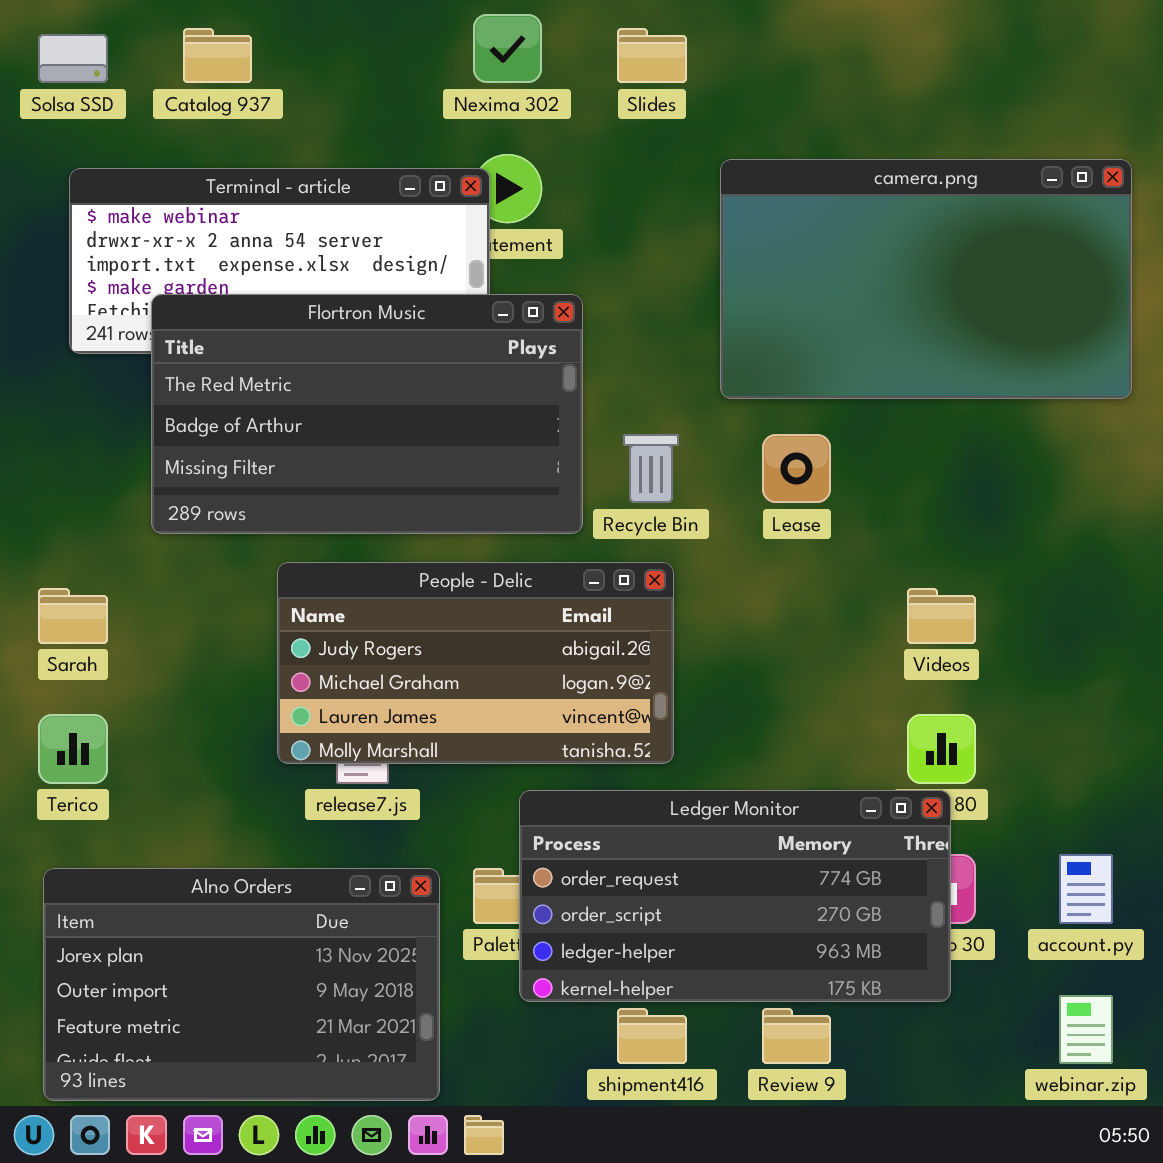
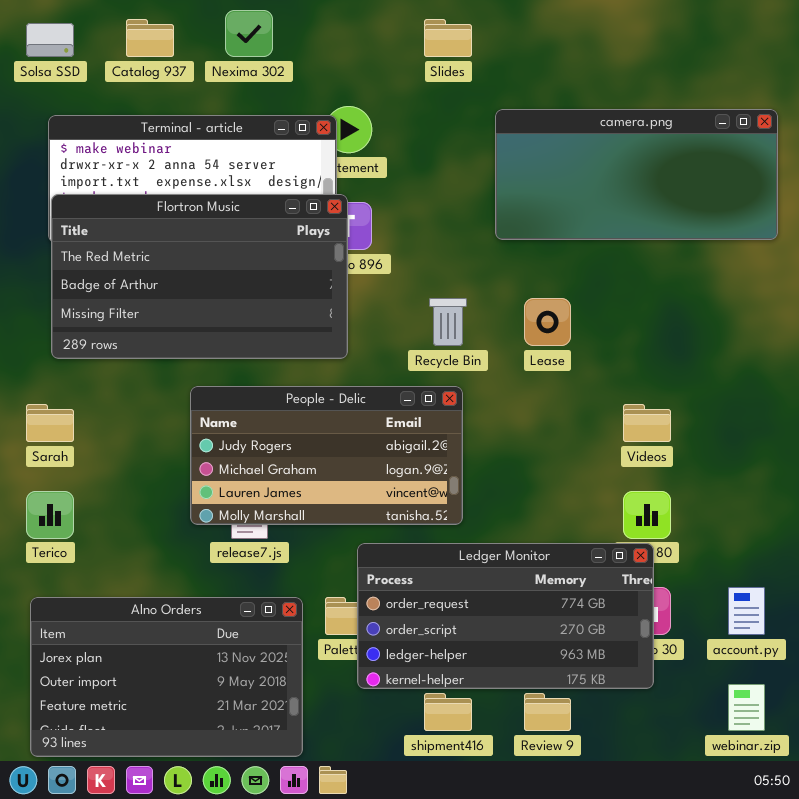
Nexima 302: [473,14,542,83] -> [225,10,273,57], moved
camera.png: [720,159,1132,399] -> [495,109,778,240], resized
Flortron Music: [151,294,583,534] -> [51,194,348,359], moved

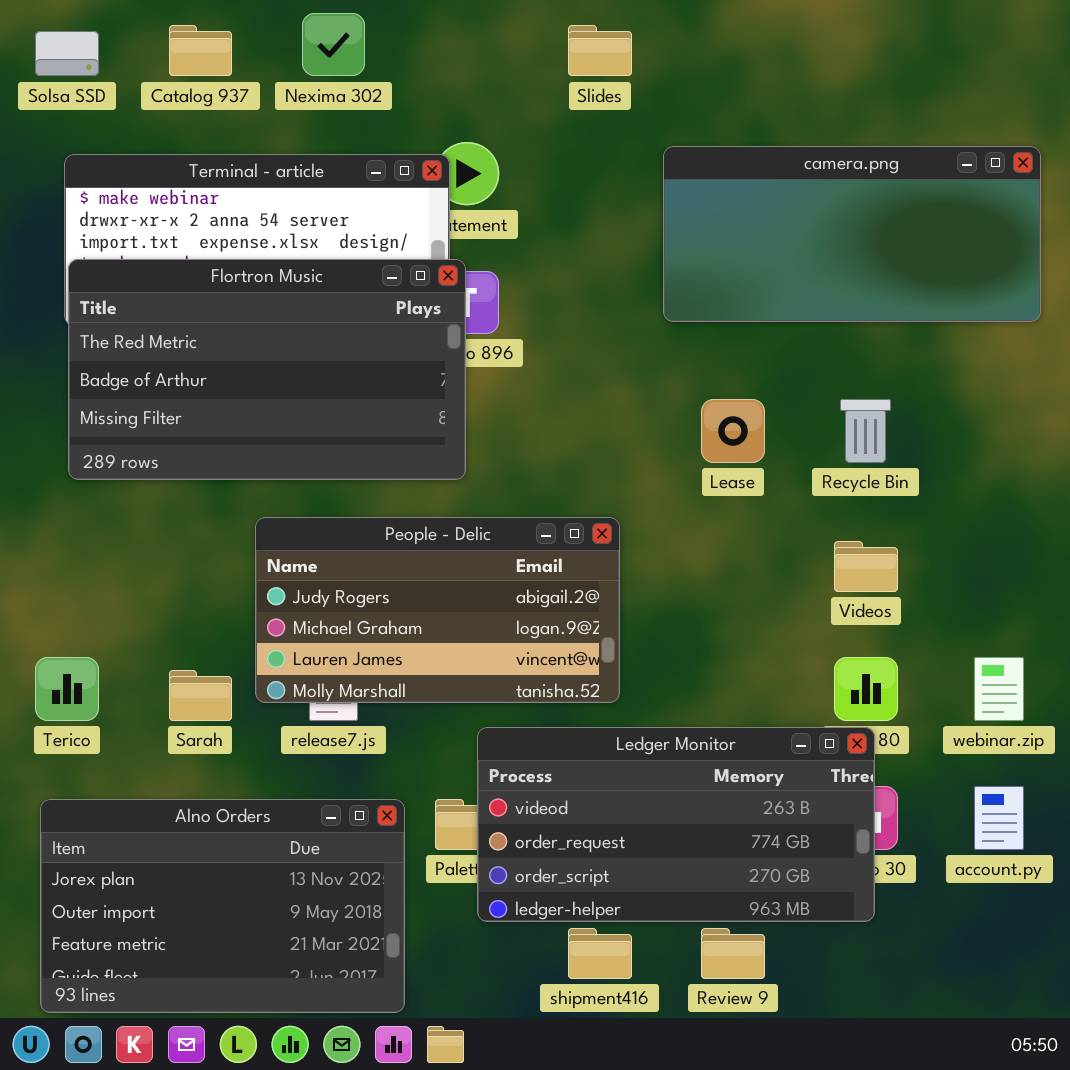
Recycle Bin: [429,298,467,346] -> [840,399,891,463], moved
Sarah: [26,404,74,442] -> [169,670,232,721], moved
Ledger Monitor: [357,543,654,689] -> [477,727,875,922], scrolled up 1 row
webinar.zip: [728,684,765,731] -> [974,657,1024,721], moved

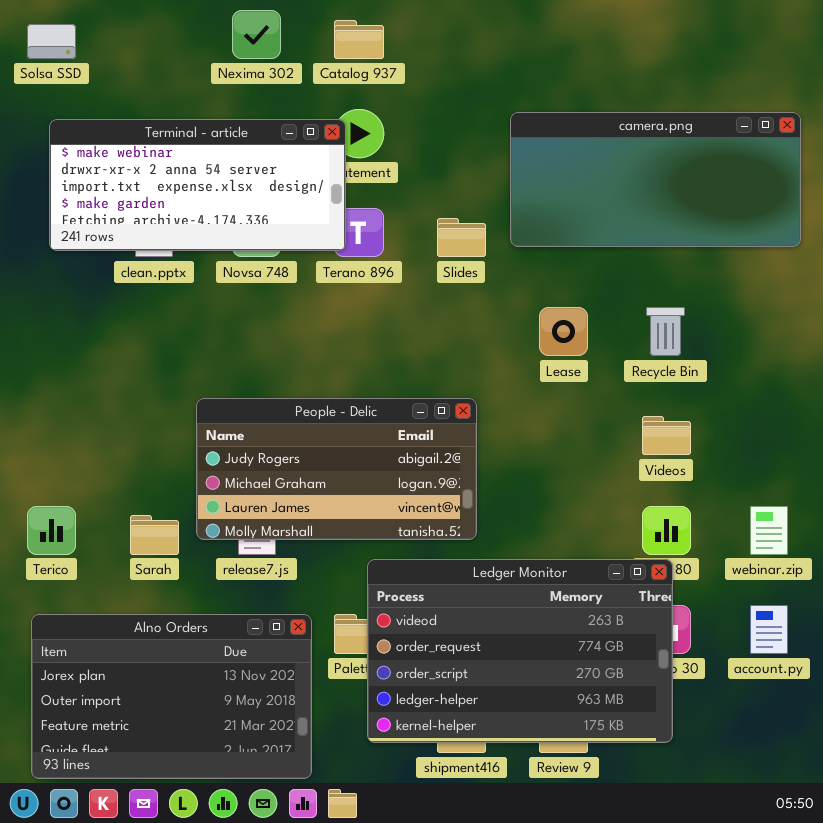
Catalog 937: [169,25,232,76] -> [334,20,384,59], moved
Slides: [568,25,632,76] -> [437,218,486,257], moved
Flortron Music: [68,259,466,480] -> none, closed
Ledger Monitor: [477,727,875,922] -> [367,559,673,743], resized

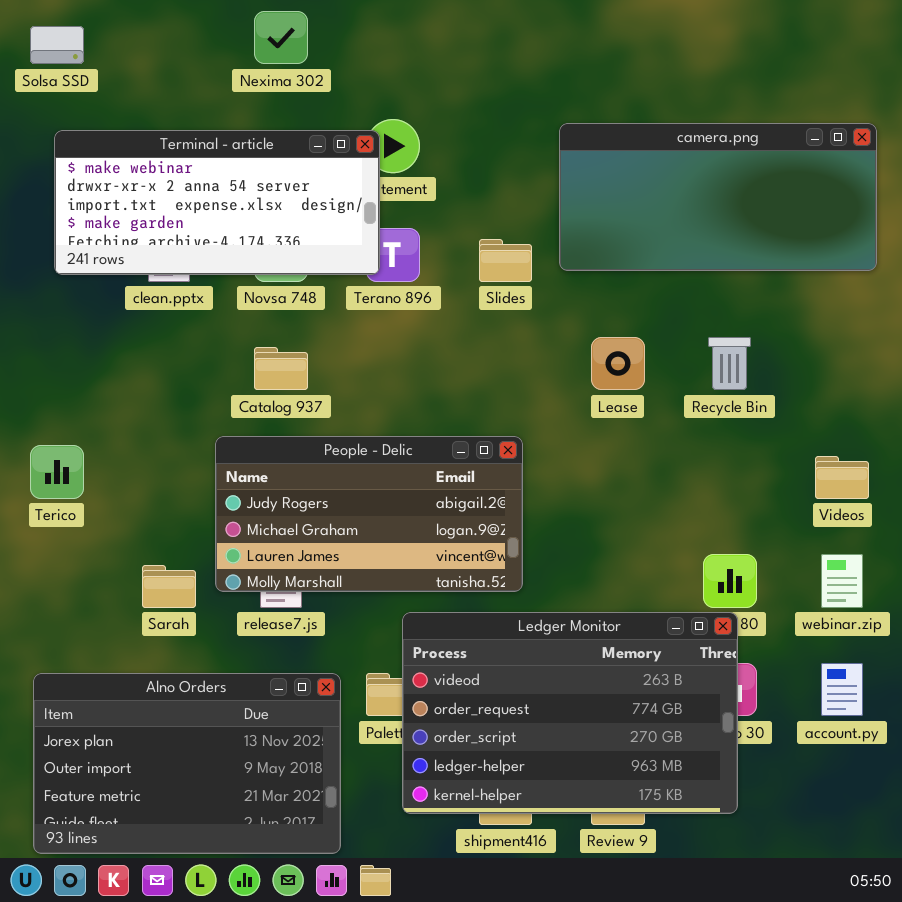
Catalog 937: [334,20,384,59] -> [254,347,308,390], moved
Videos: [642,416,691,455] -> [815,456,869,499], moved
Terico: [27,506,76,555] -> [30,445,84,499], moved

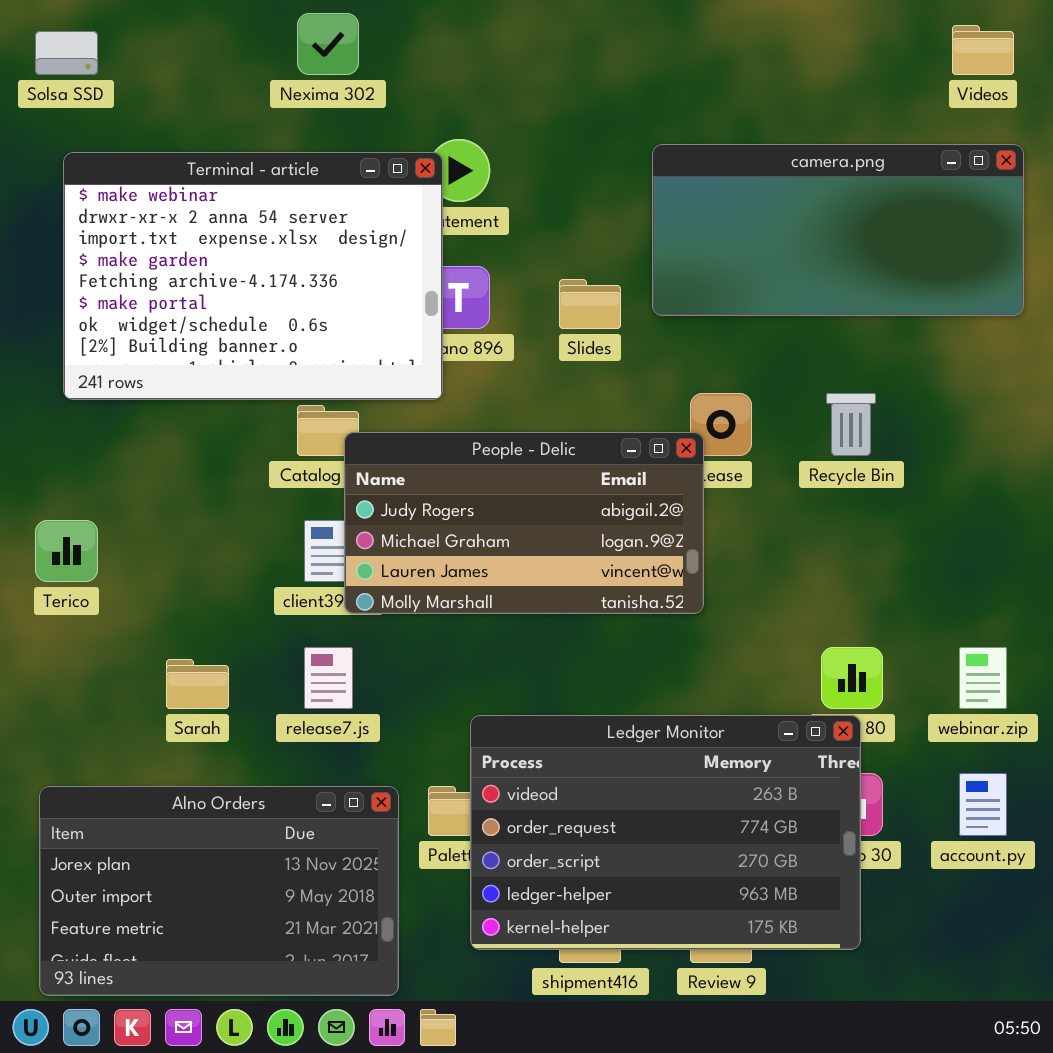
Terminal - article: [54,130,380,275] -> [63,152,443,400], resized
People - Delic: [215,436,523,592] -> [344,432,704,614], moved
Videos: [815,456,869,499] -> [952,25,1014,75], moved

